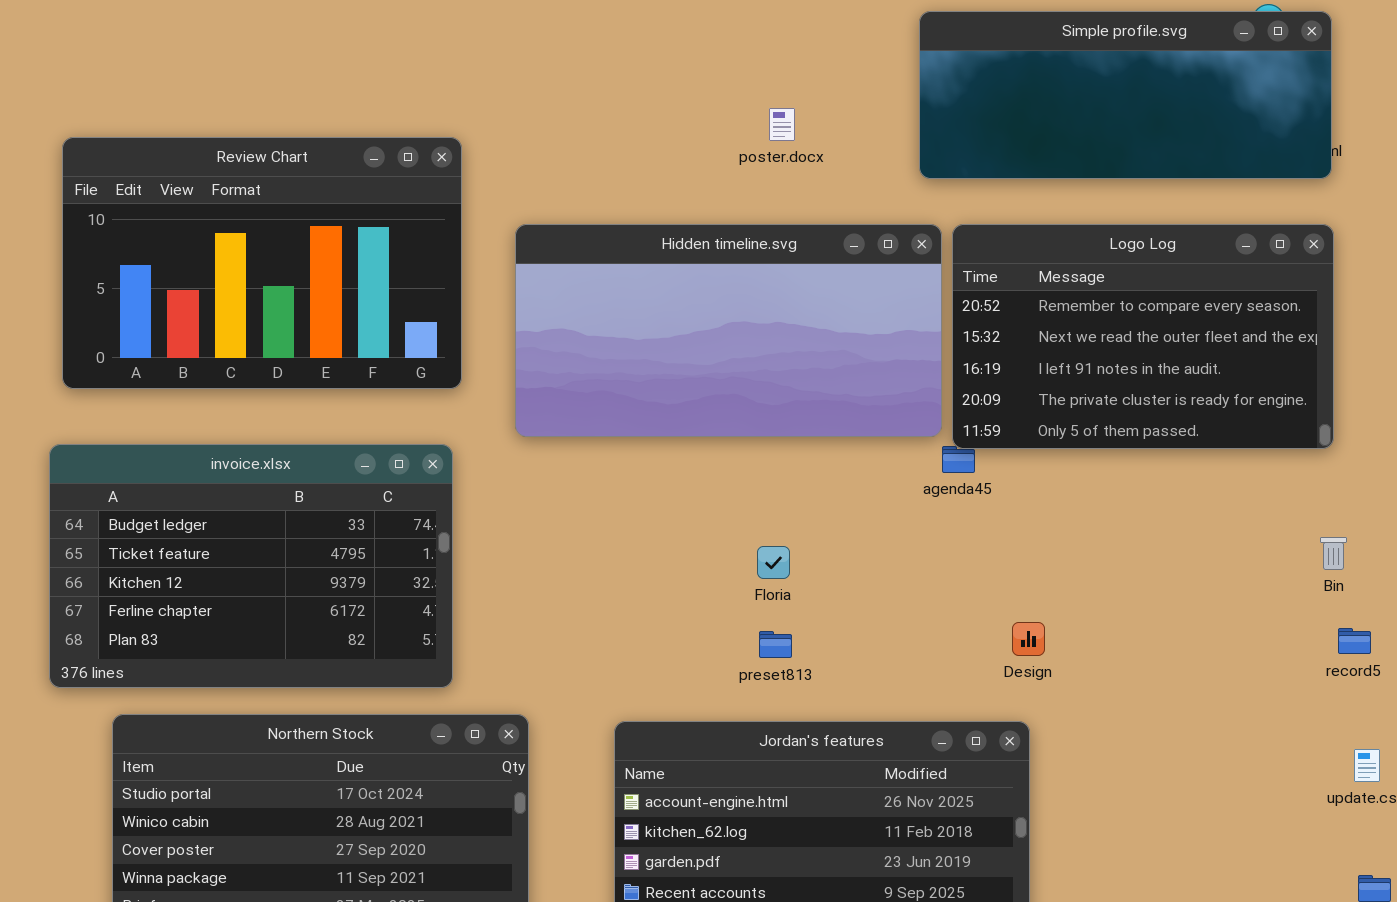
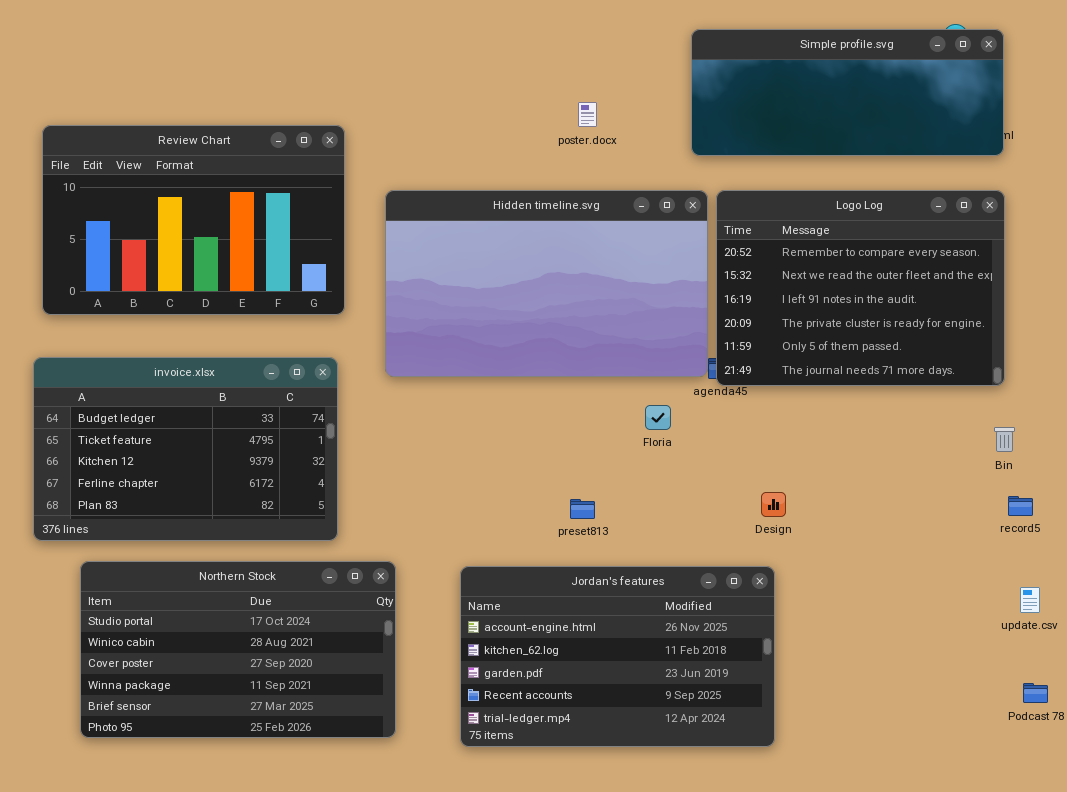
Hidden timeline.svg: [515,224,942,437] -> [385,190,708,377], resized
Logo Log: [952,224,1334,449] -> [716,190,1005,386], resized
Floria: [757,546,790,579] -> [645,405,671,430], moved

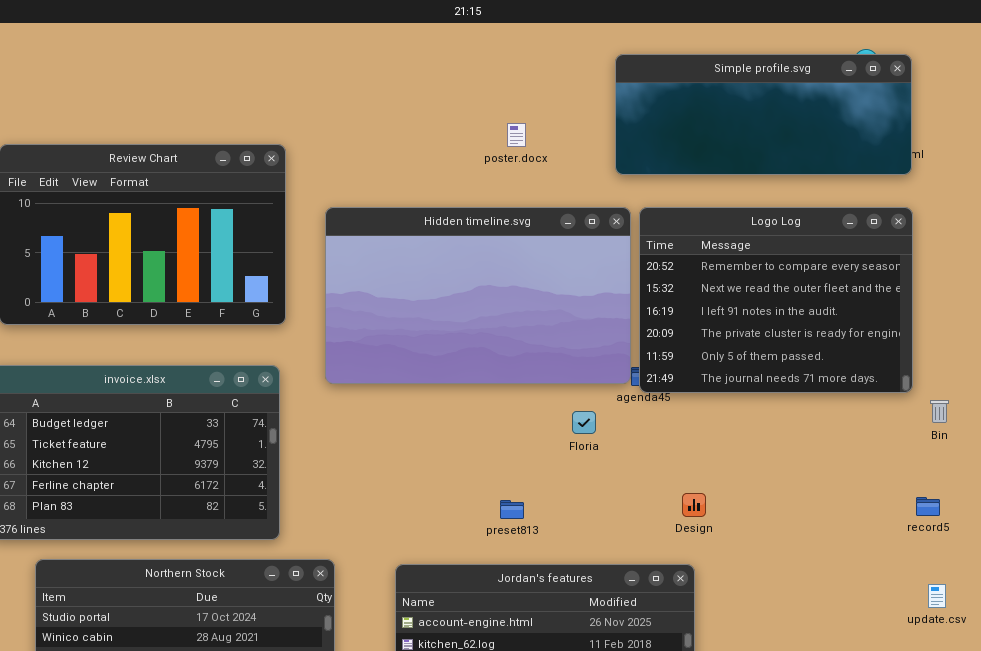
Bin: [994,427,1015,452] -> [930,400,949,423], moved

